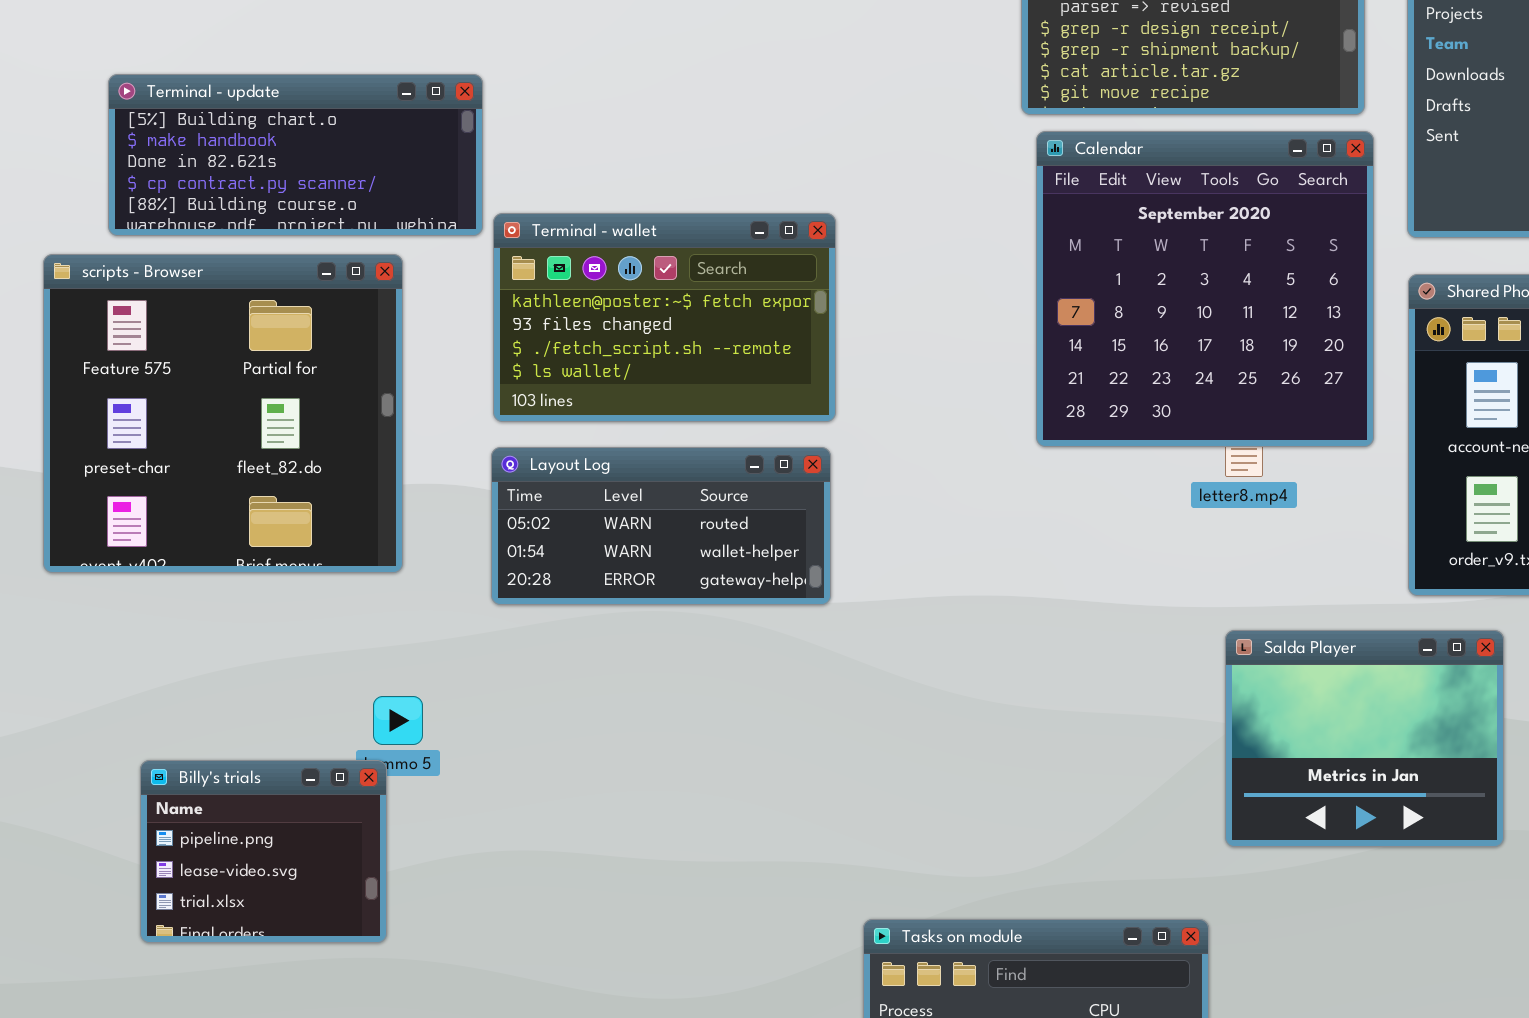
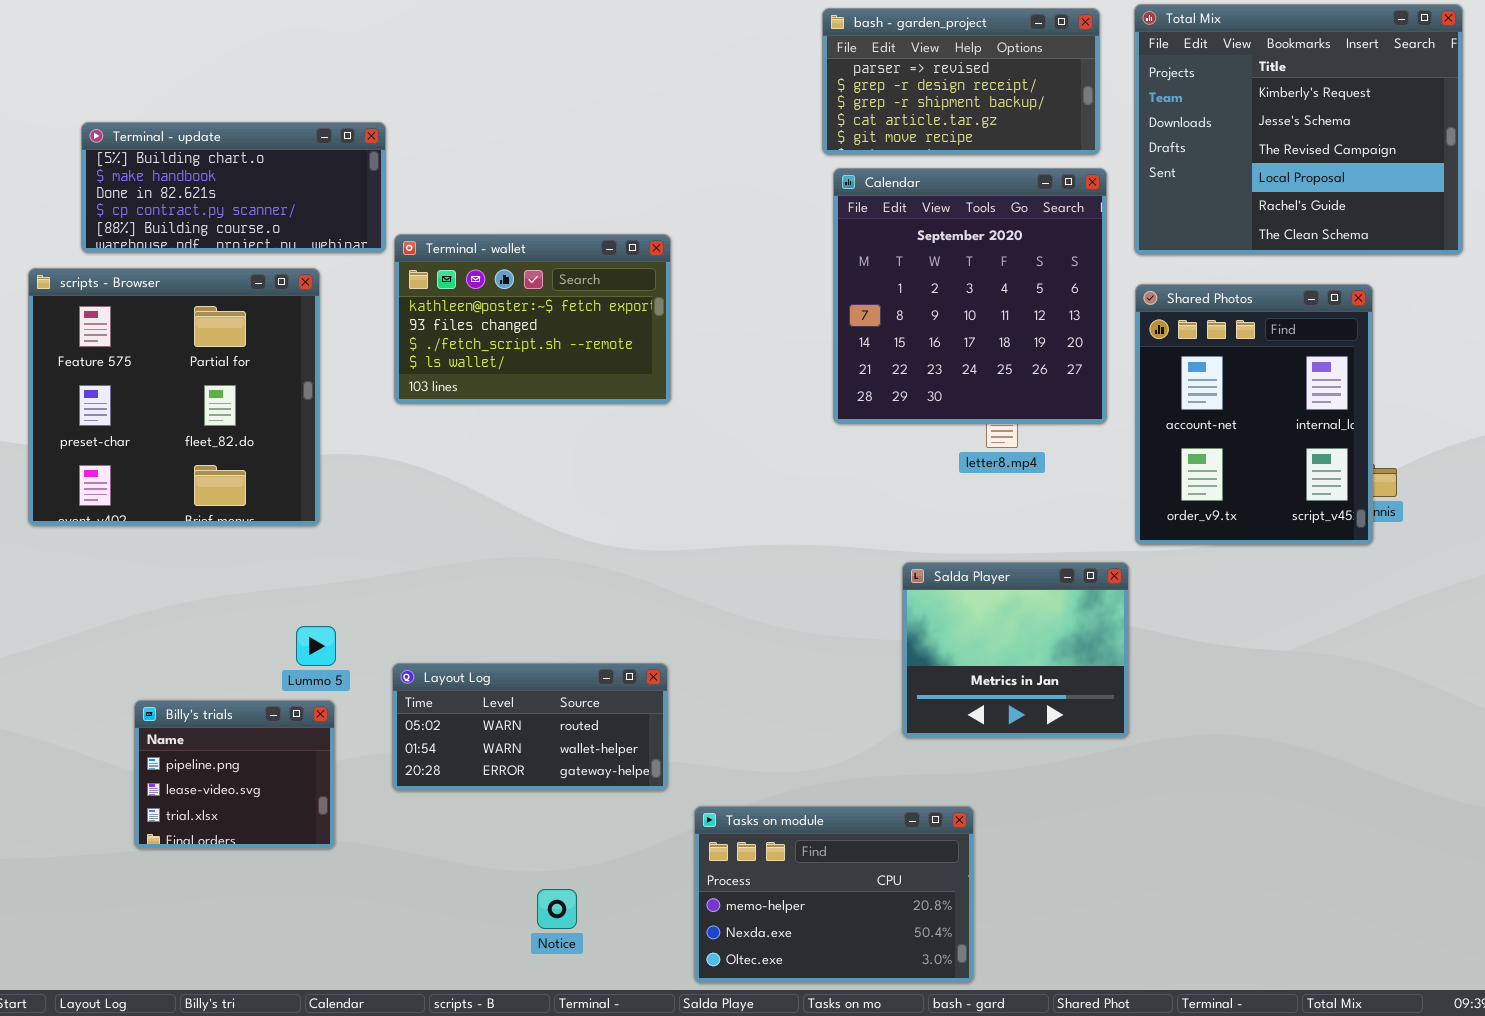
Layout Log: [491,447,831,605] -> [392,663,668,791], moved
Salda Player: [1225,630,1504,847] -> [902,562,1129,738], moved
Billy's trials: [140,760,387,943] -> [134,700,335,849], moved

